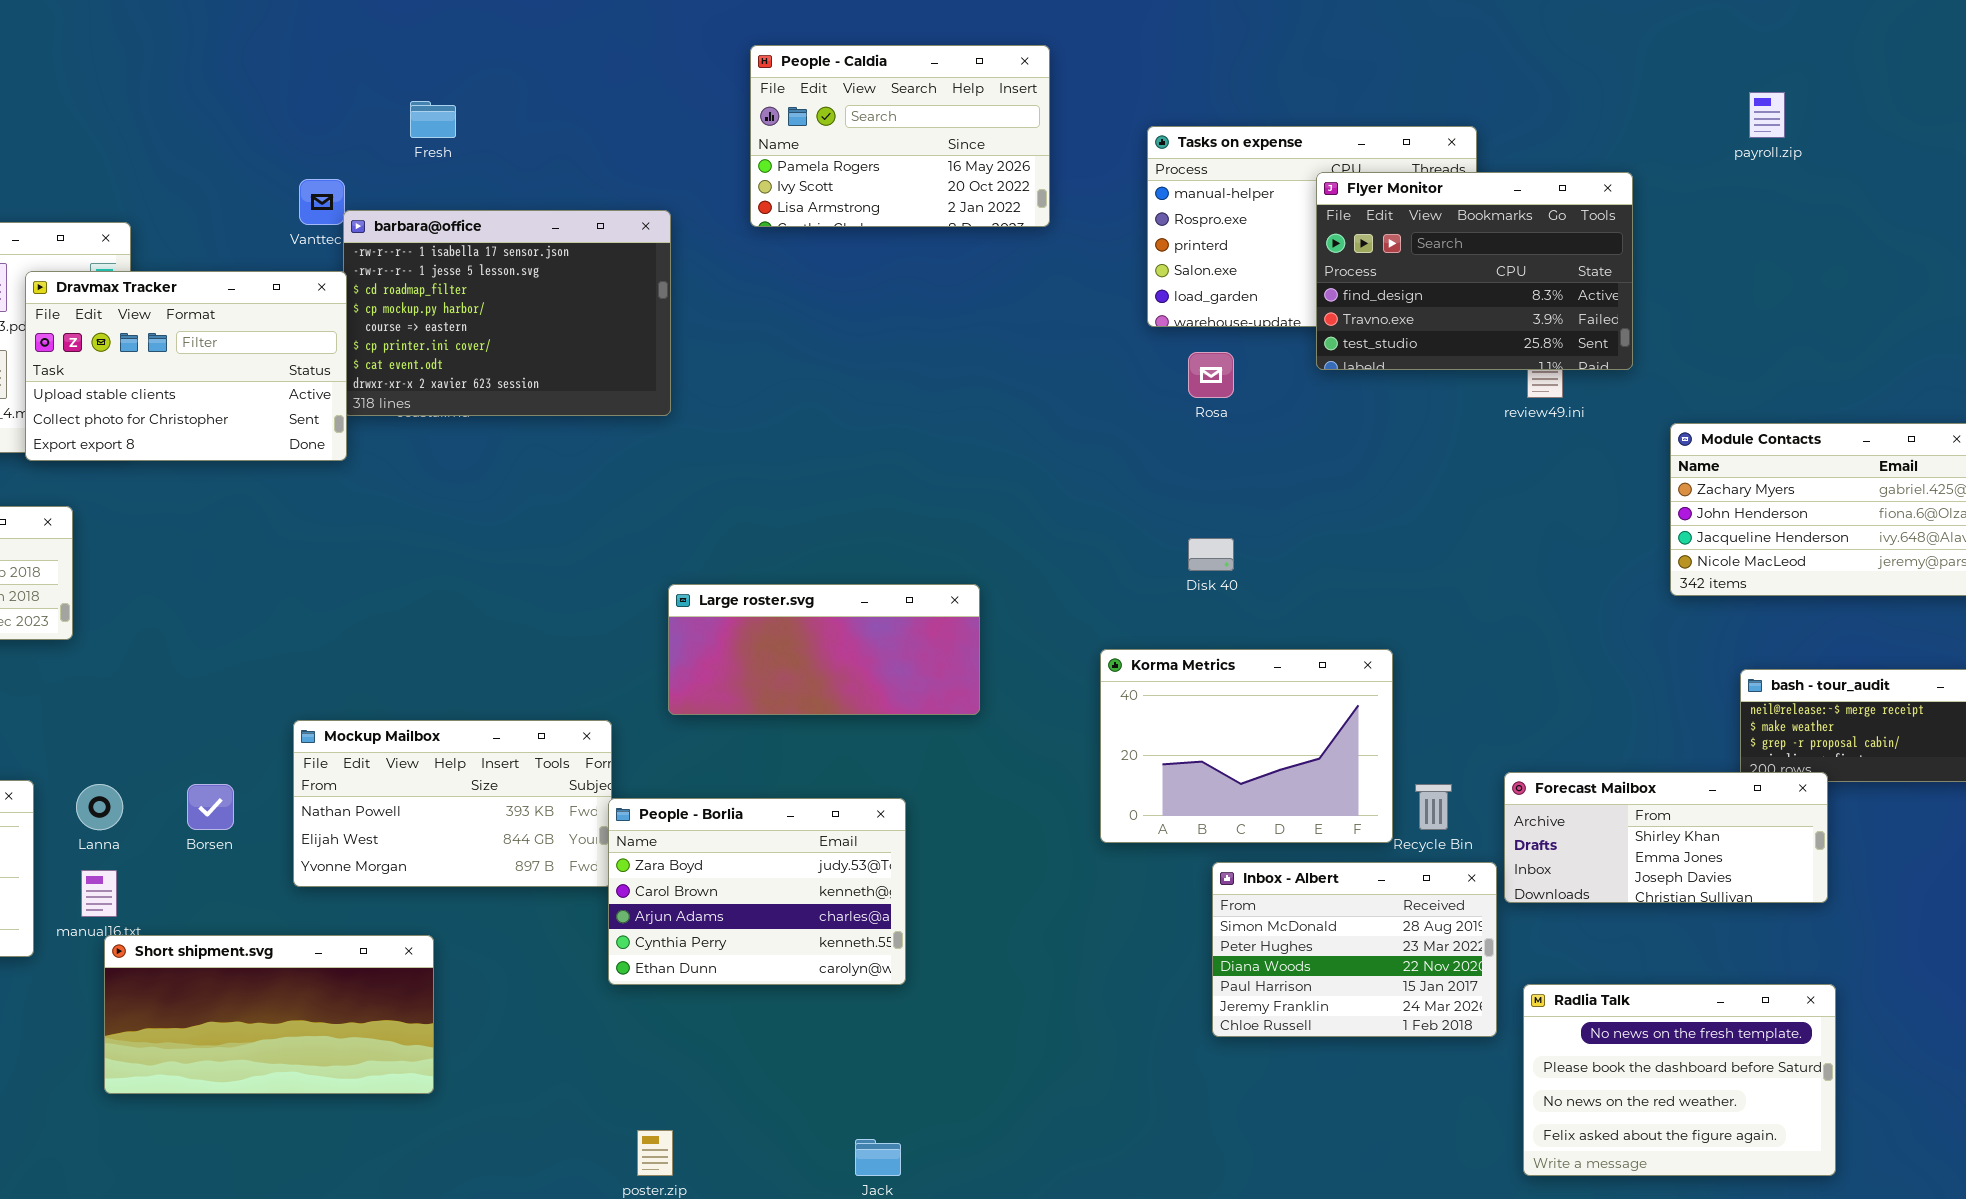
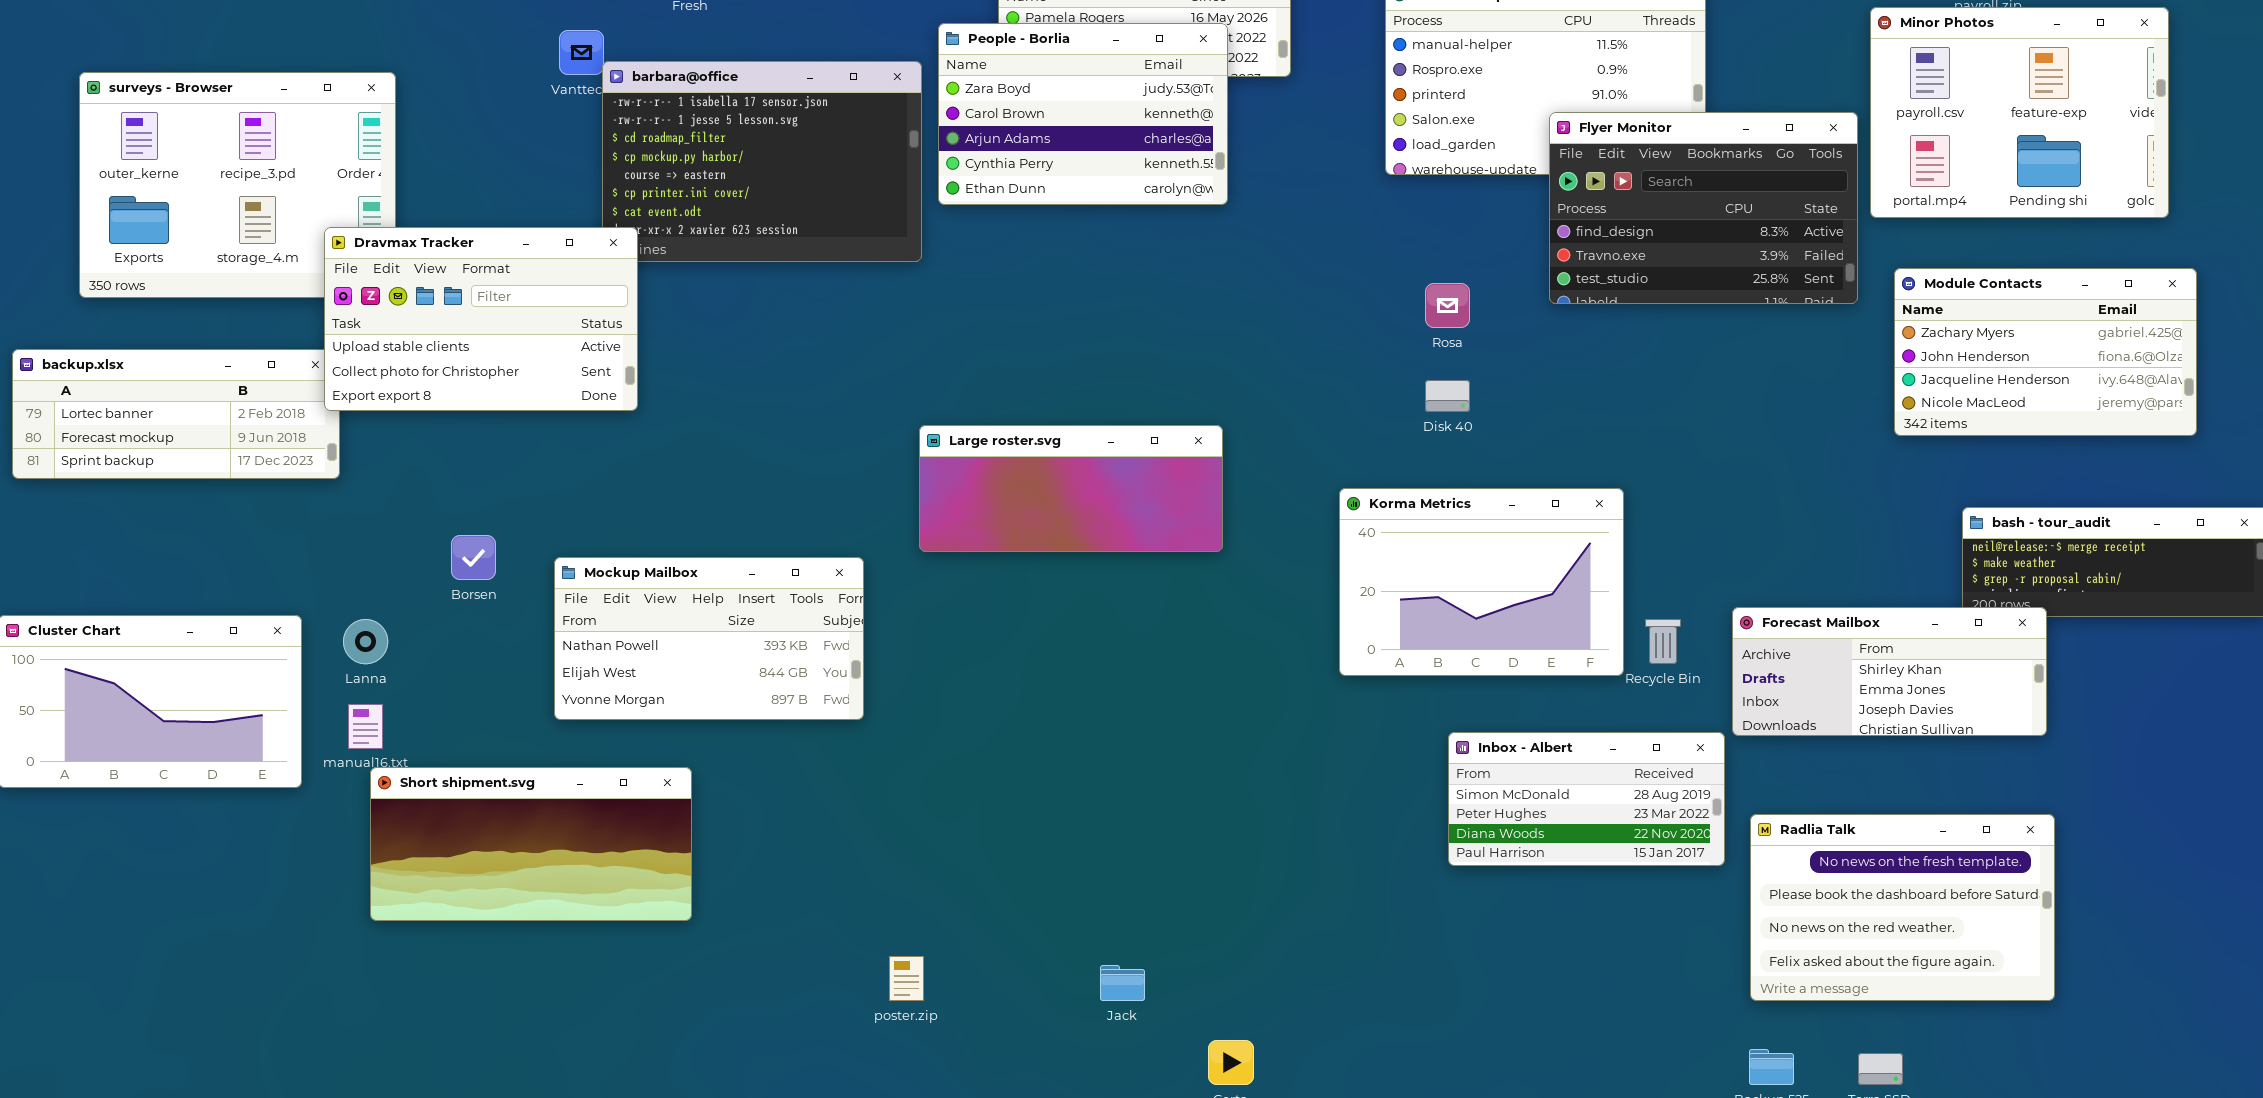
Minor Photos: none -> [1870,7,2169,218], opened
Flyer Monitor: [1316,172,1633,370] -> [1549,112,1858,304], moved
Dravmax Tracker: [25,271,347,461] -> [324,227,638,411], moved
Rosa: [1188,352,1234,398] -> [1425,283,1470,328], moved
Borsen: [187,784,234,830] -> [451,535,496,580], moved
People - Borlia: [608,798,906,985] -> [938,23,1228,205], moved
Inbox - Albert: [1212,862,1497,1037] -> [1448,732,1725,866], resized

